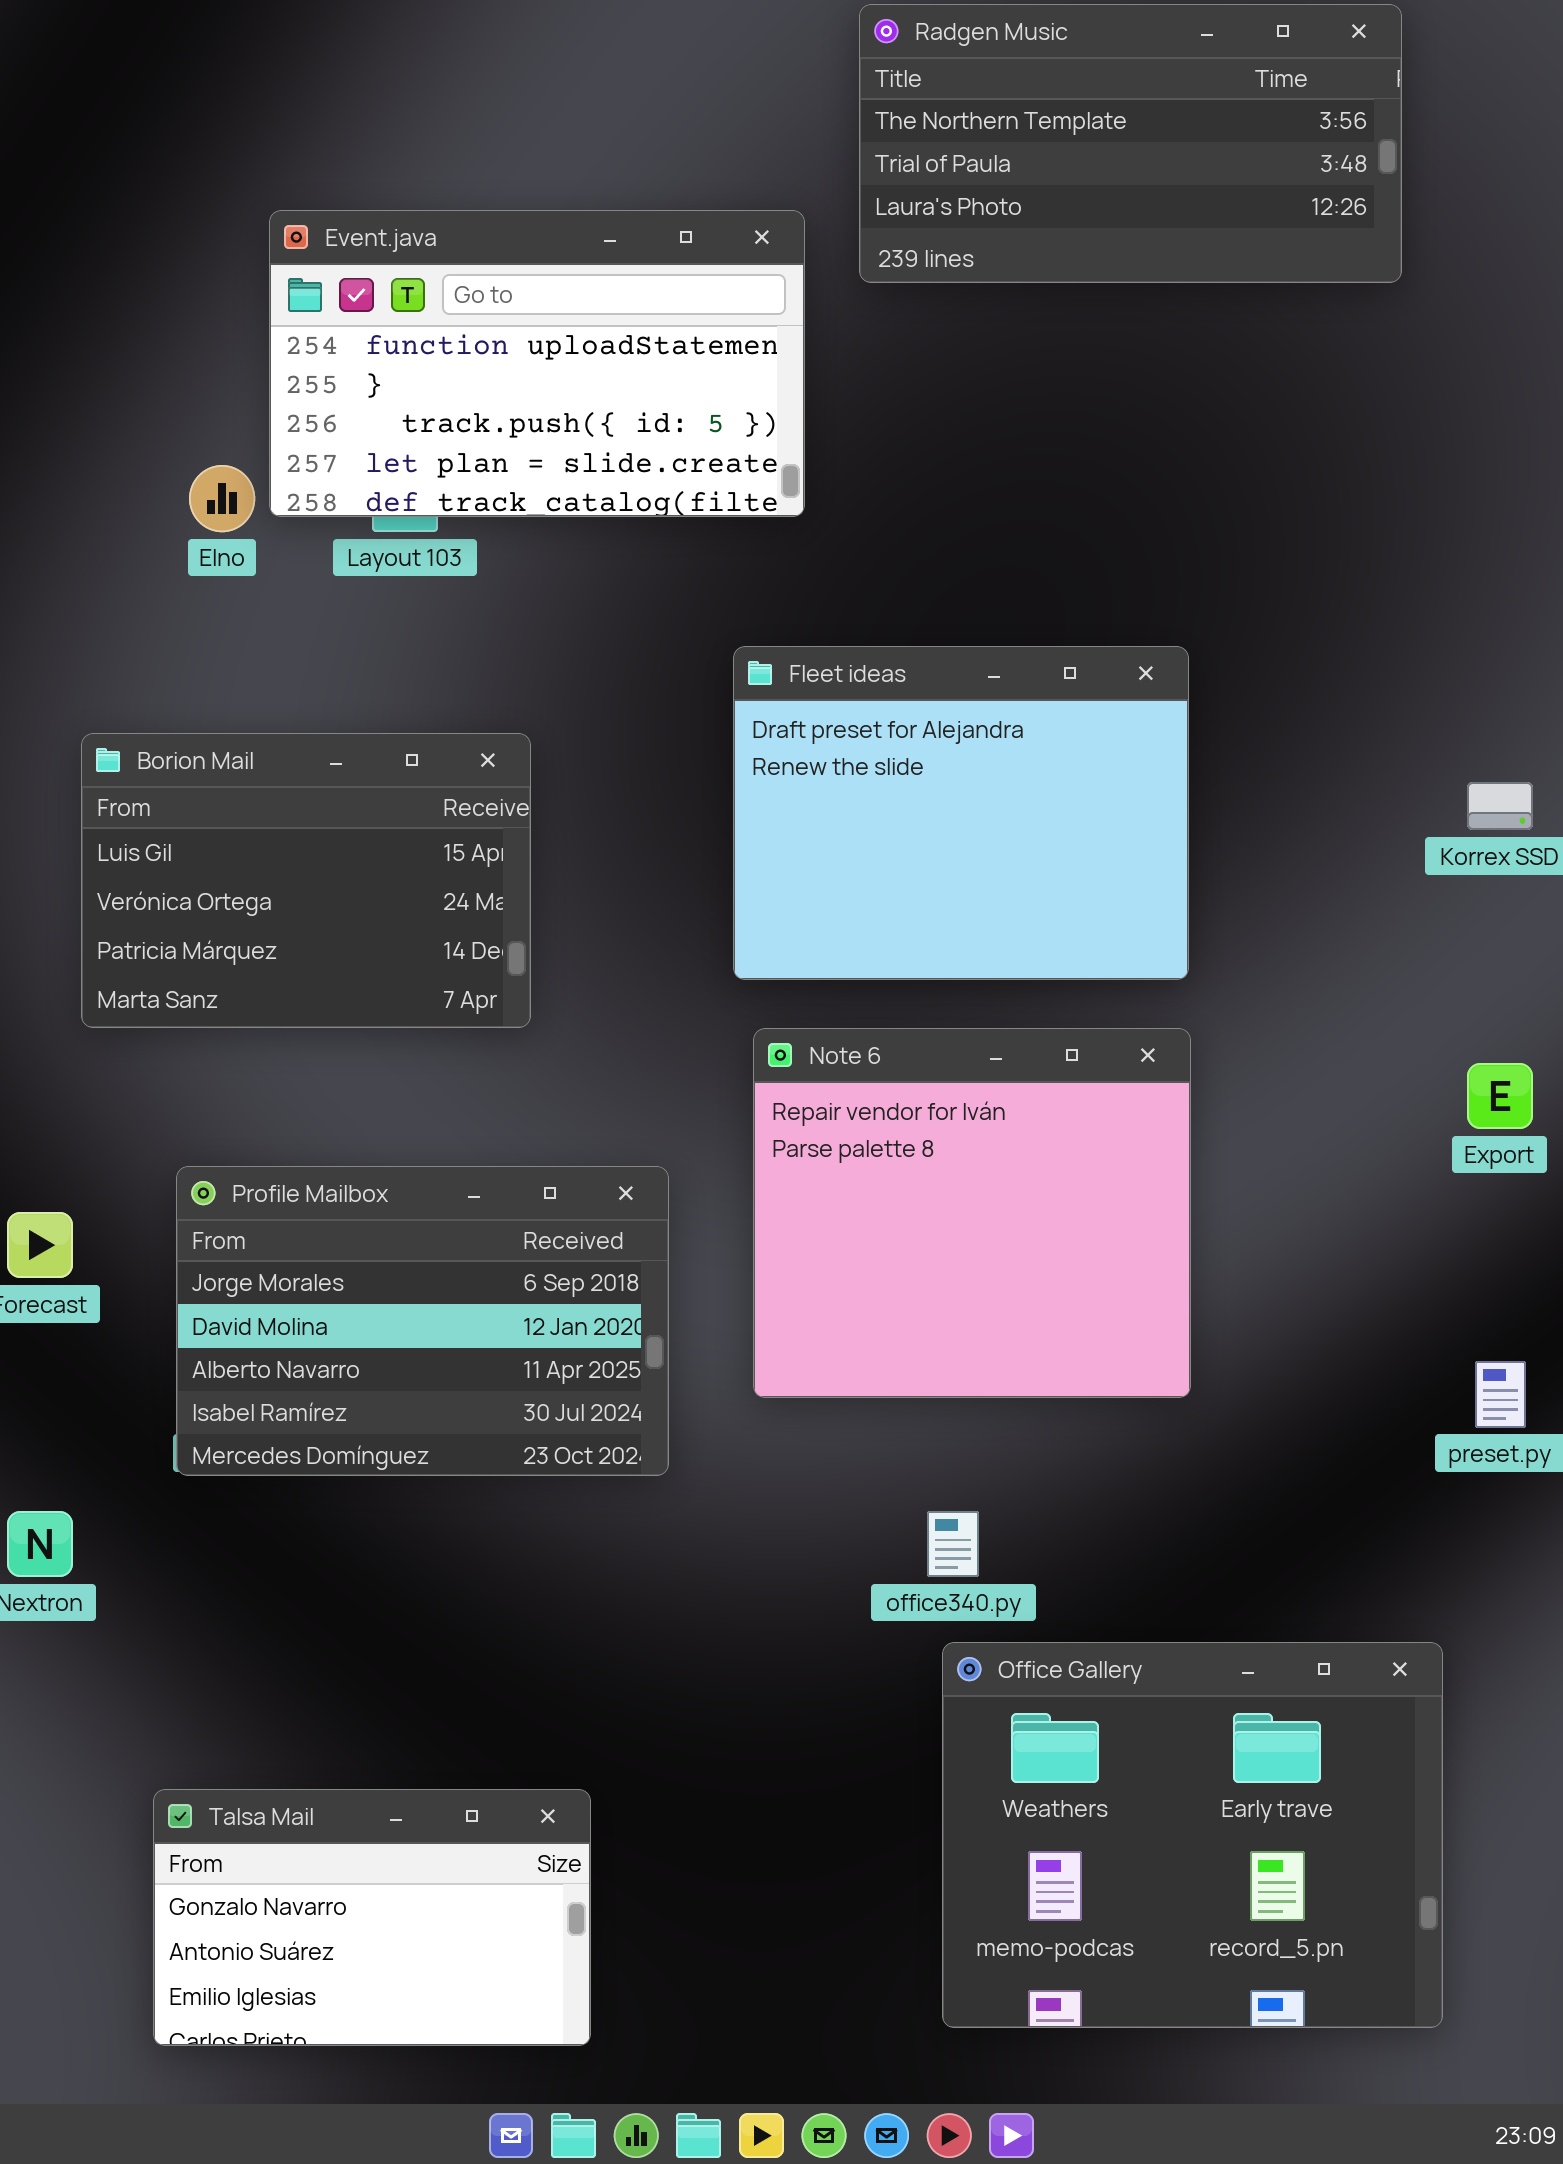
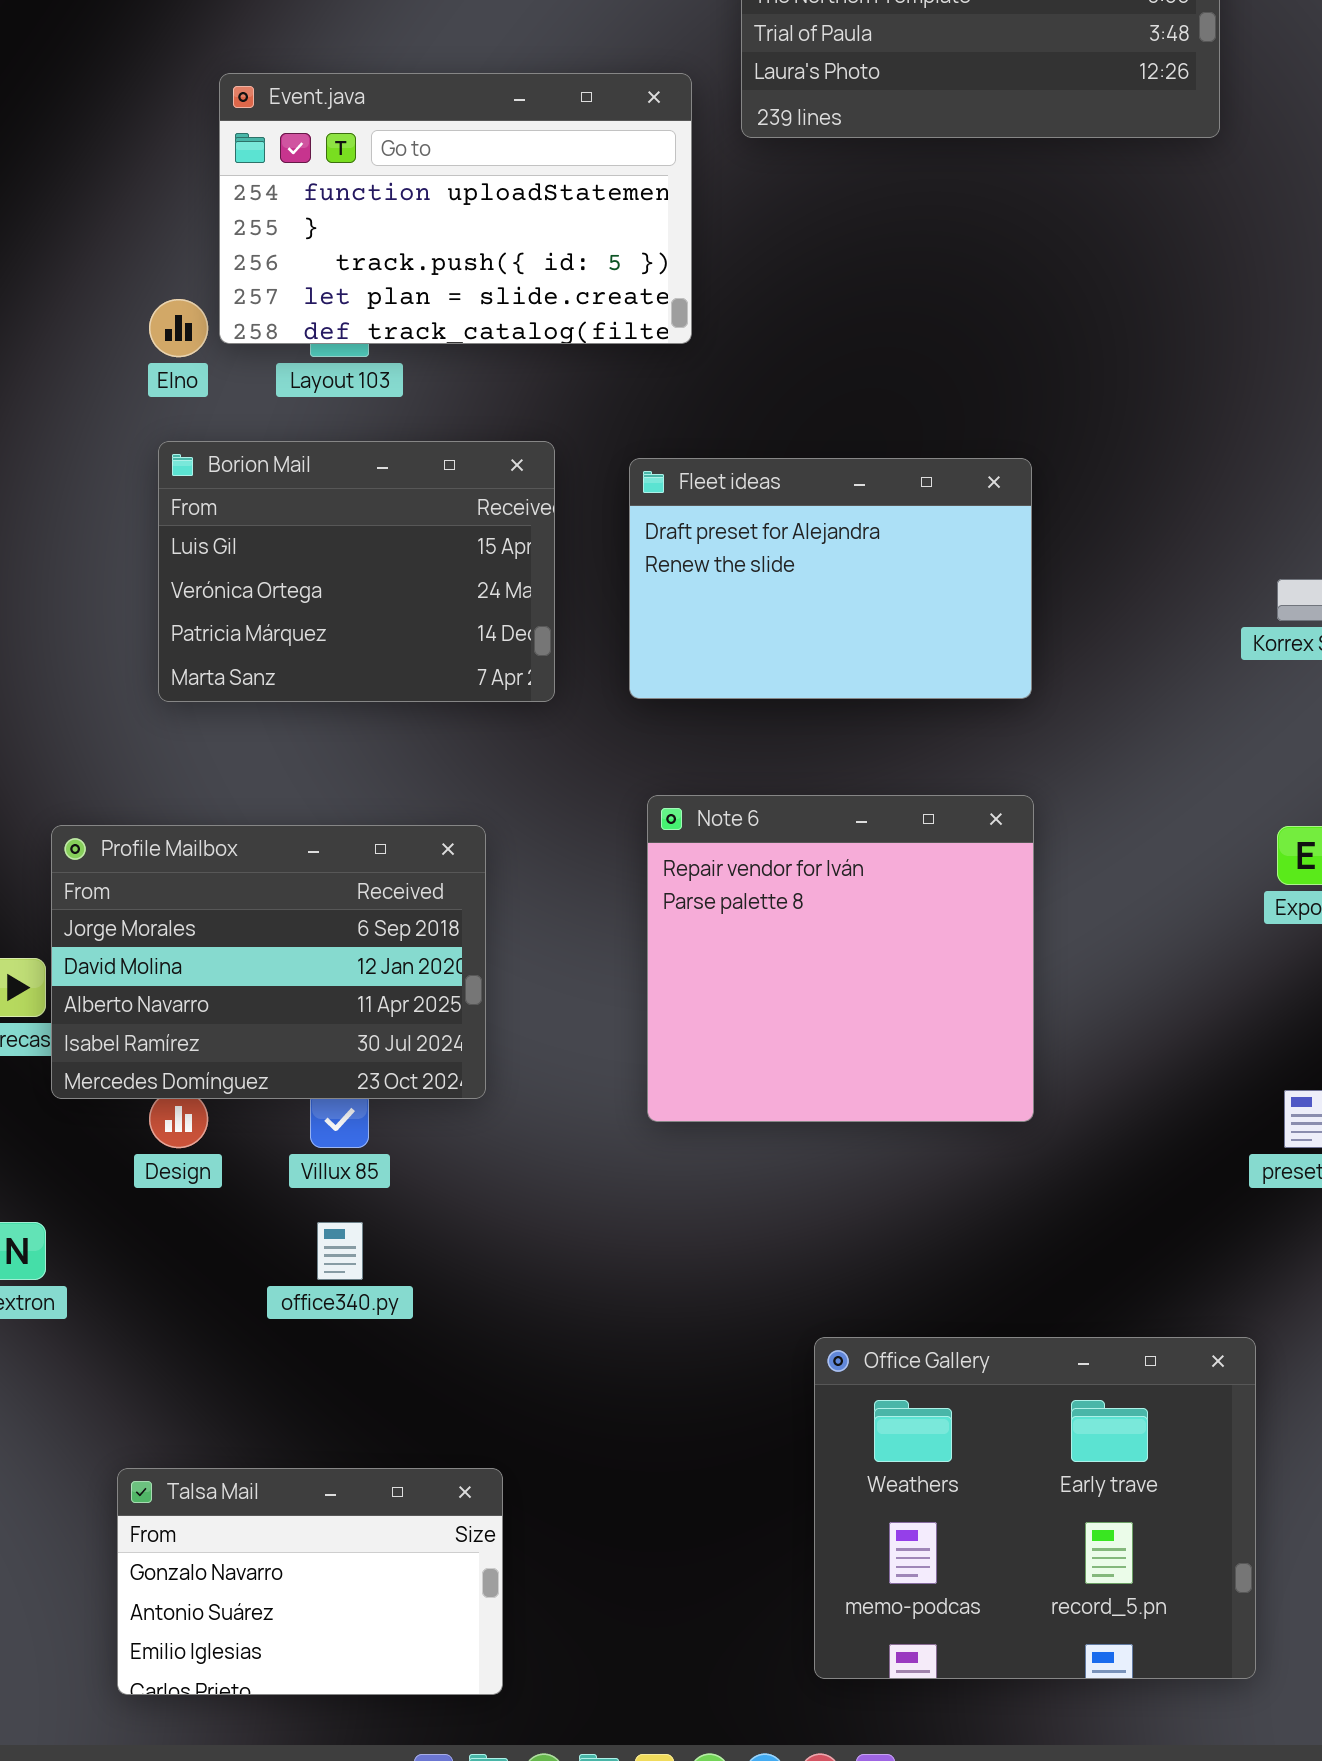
Fleet ideas: [733,646,1189,980] -> [629,458,1032,699], resized
Borion Mail: [81,733,531,1028] -> [158,441,555,702], moved
Profile Mailbox: [176,1166,669,1476] -> [51,825,486,1099], moved
office340.py: [927,1511,979,1577] -> [317,1222,363,1280], moved

